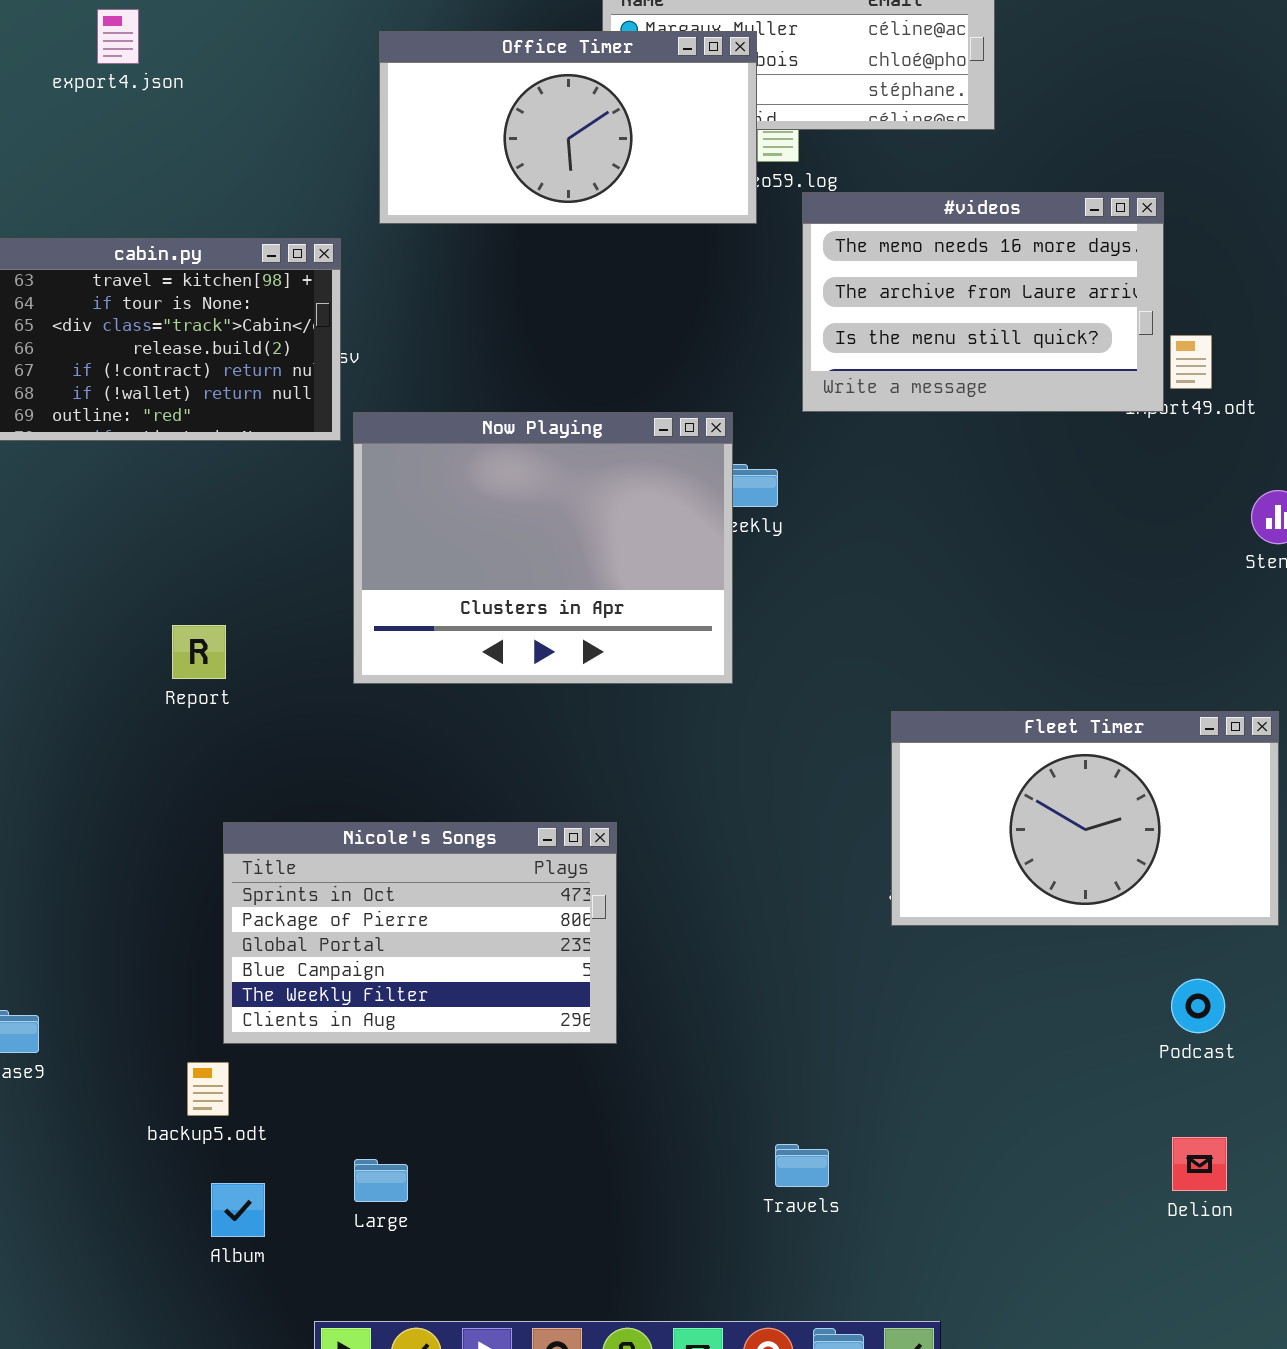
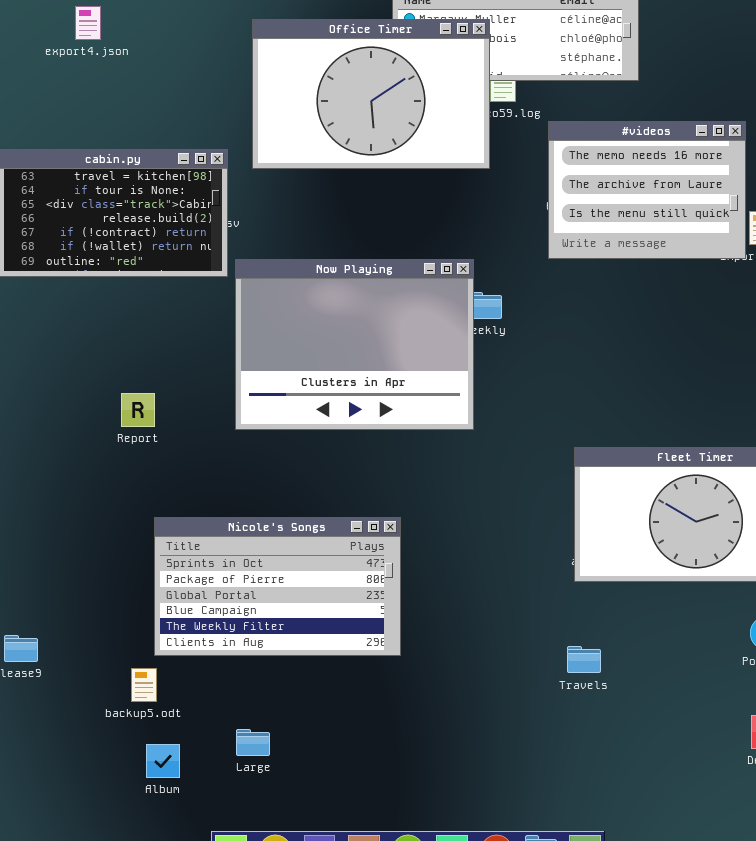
Office Timer: [379,31,757,224] -> [252,19,490,169], resized
#videos: [802,192,1164,412] -> [548,121,746,259], resized
Travels: [775,1144,829,1187] -> [567,646,601,673], moved

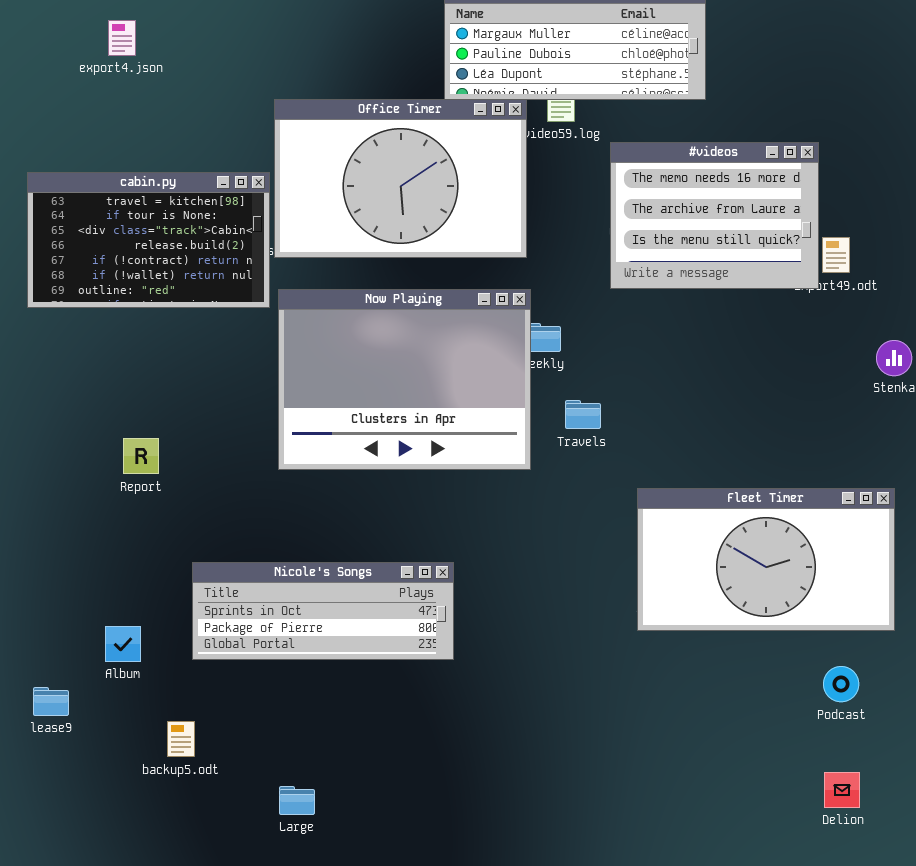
Office Timer: [252,19,490,169] -> [274,99,527,258], moved
Report: [121,393,155,427] -> [123,438,159,474], moved
Nicole's Songs: [154,517,401,656] -> [192,562,454,660], resized
Travels: [567,646,601,673] -> [565,400,601,429], moved
Album: [146,744,180,778] -> [105,626,141,662], moved

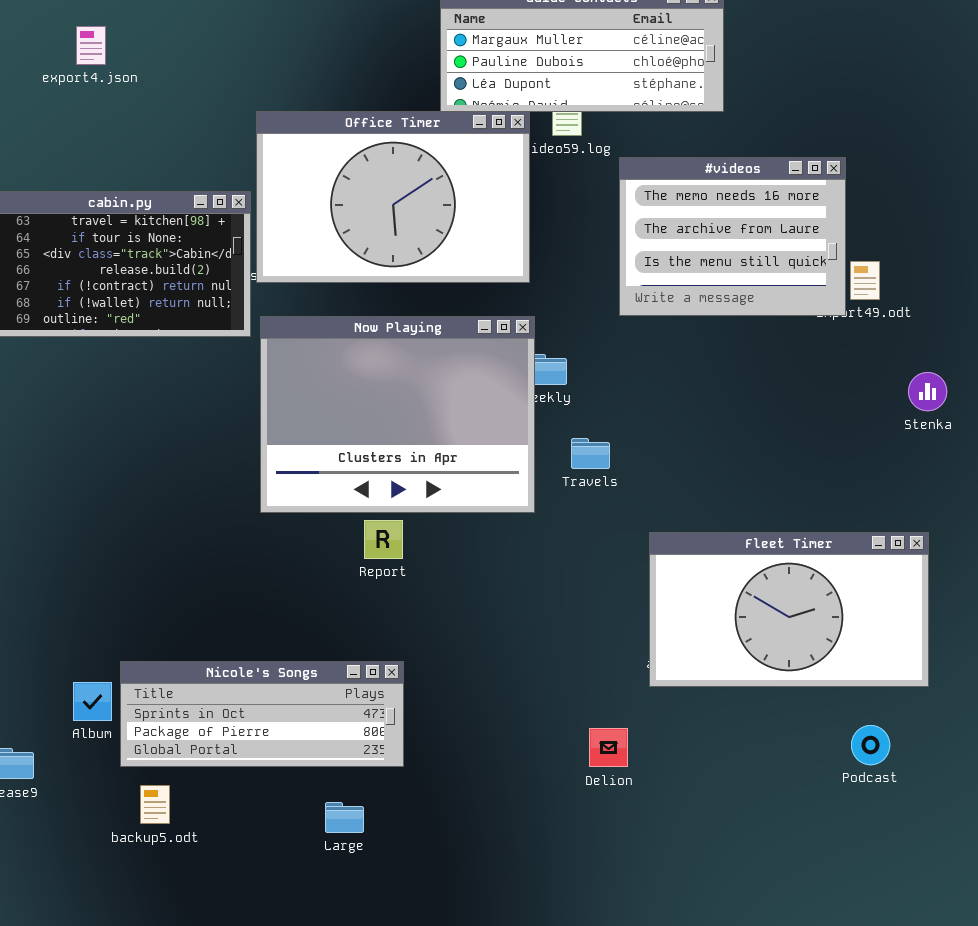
Report: [123,438,159,474] -> [364,520,403,559], moved
Nicole's Songs: [192,562,454,660] -> [120,661,404,767], moved
Delion: [824,772,860,808] -> [589,728,628,767], moved
Large: [279,786,315,815] -> [325,802,364,833], moved

